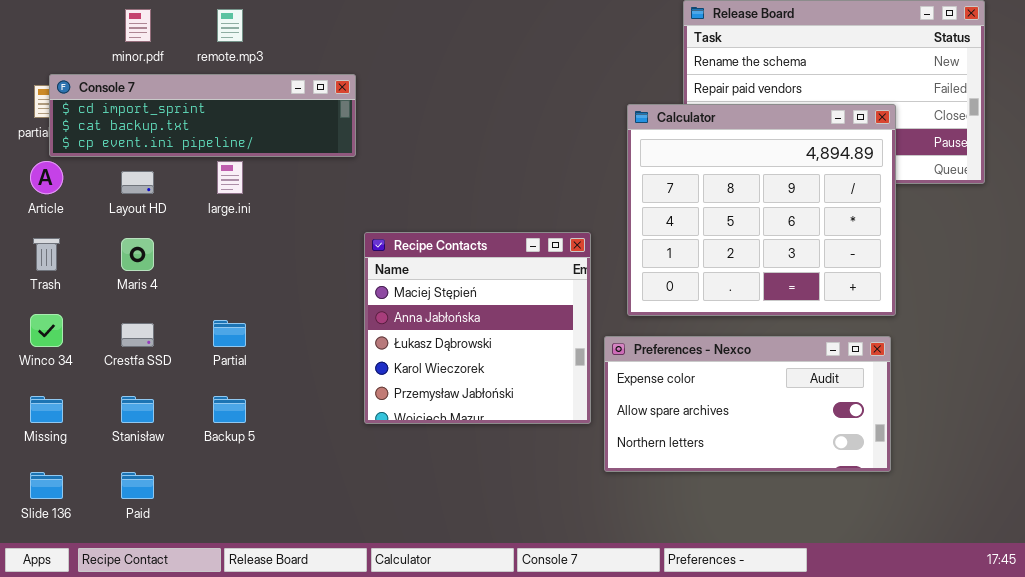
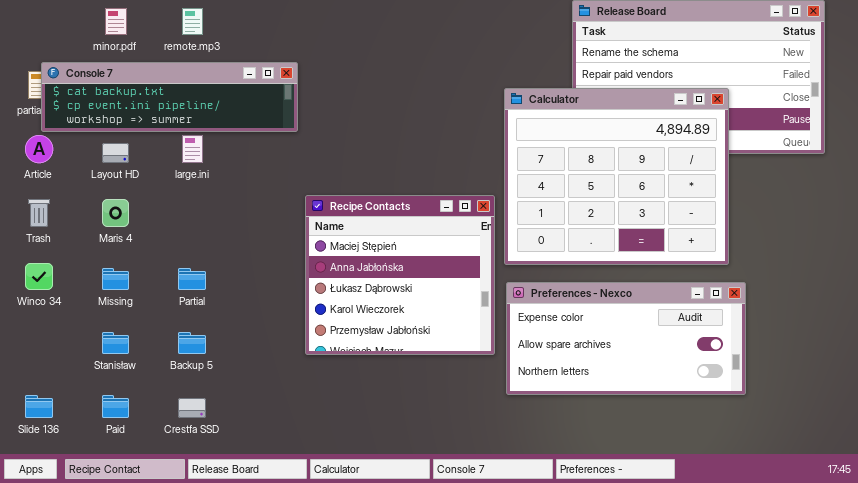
Console 7: [49,74,356,157] -> [41,62,298,132], scrolled down 1 row
Calculator: [627,104,896,316] -> [504,88,729,265], moved
Crestfa SSD: [121,323,154,347] -> [178,398,206,418], moved
Missing: [30,396,63,423] -> [102,268,129,290], moved

